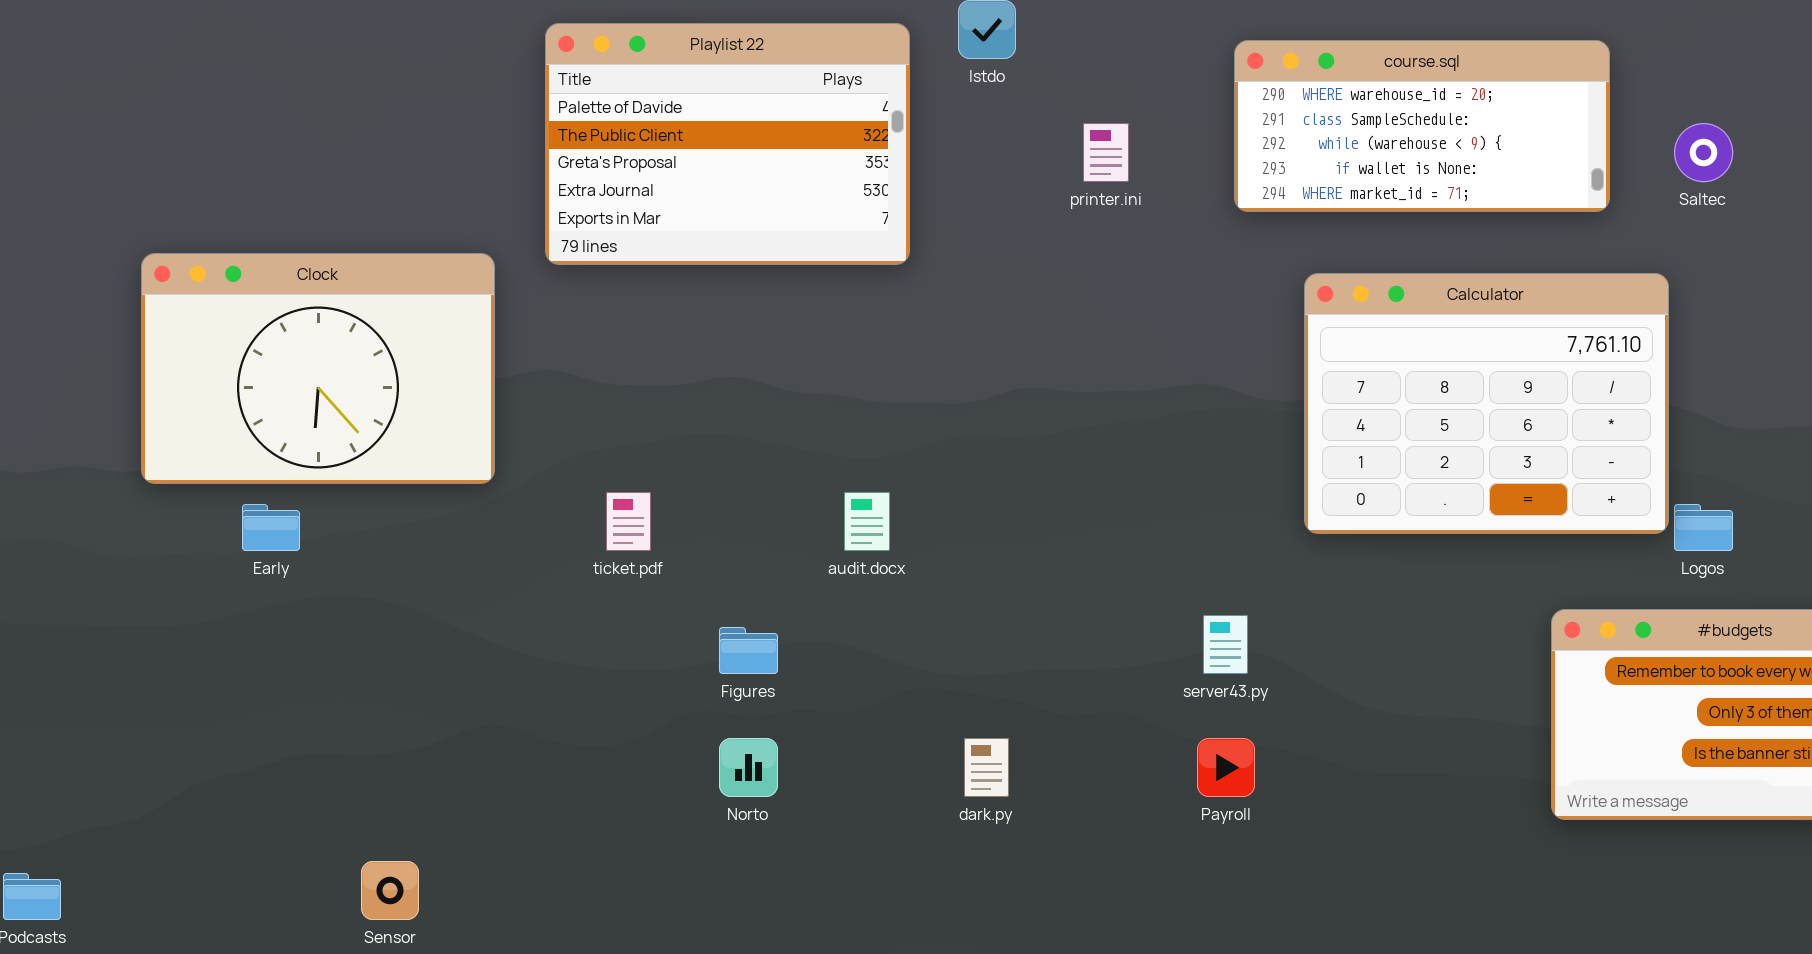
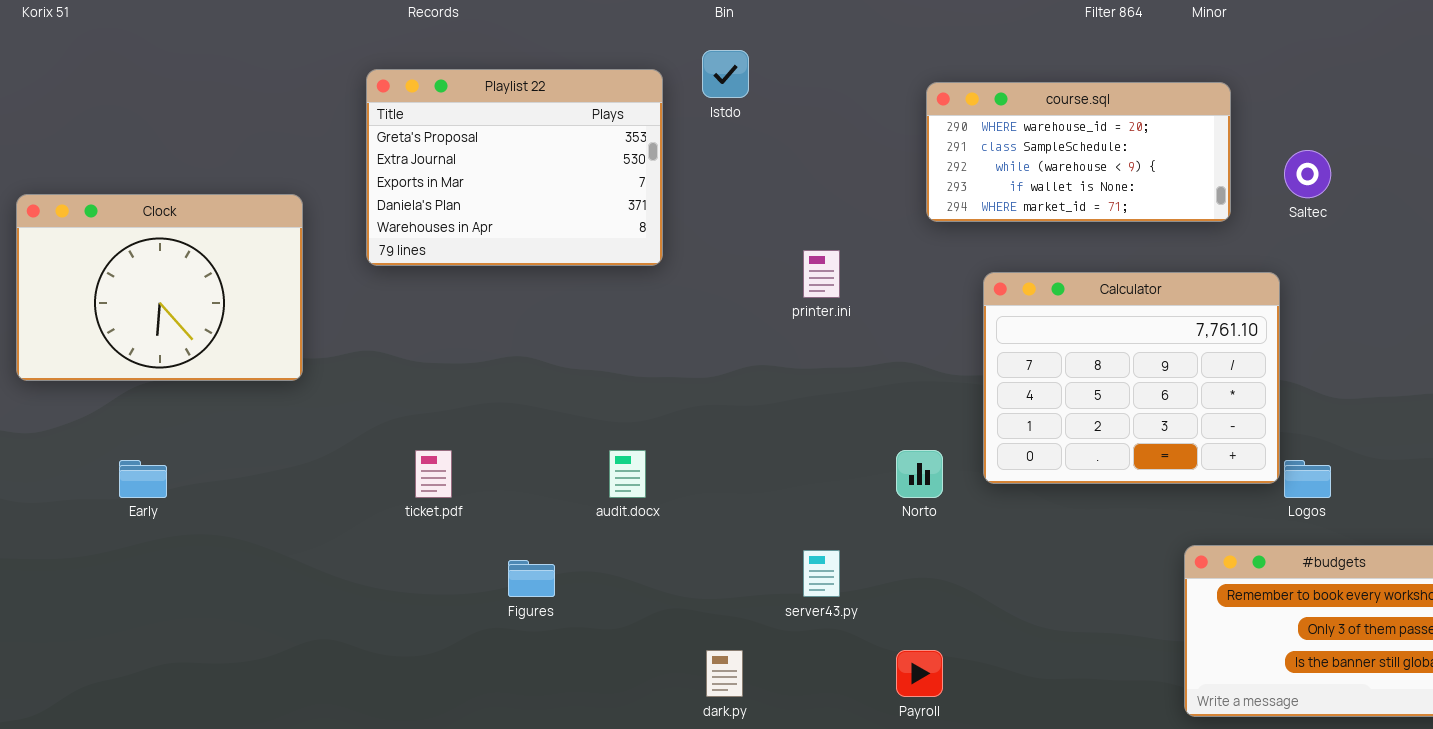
Playlist 22: [545,23,910,265] -> [366,69,663,266], scrolled down 2 rows
printer.ini: [1083,123,1129,182] -> [803,250,840,298], moved
Clock: [141,253,495,484] -> [16,194,303,381], moved
server43.py: [1203,615,1248,674] -> [803,550,840,597], moved
Norto: [719,738,778,797] -> [896,450,943,498], moved

